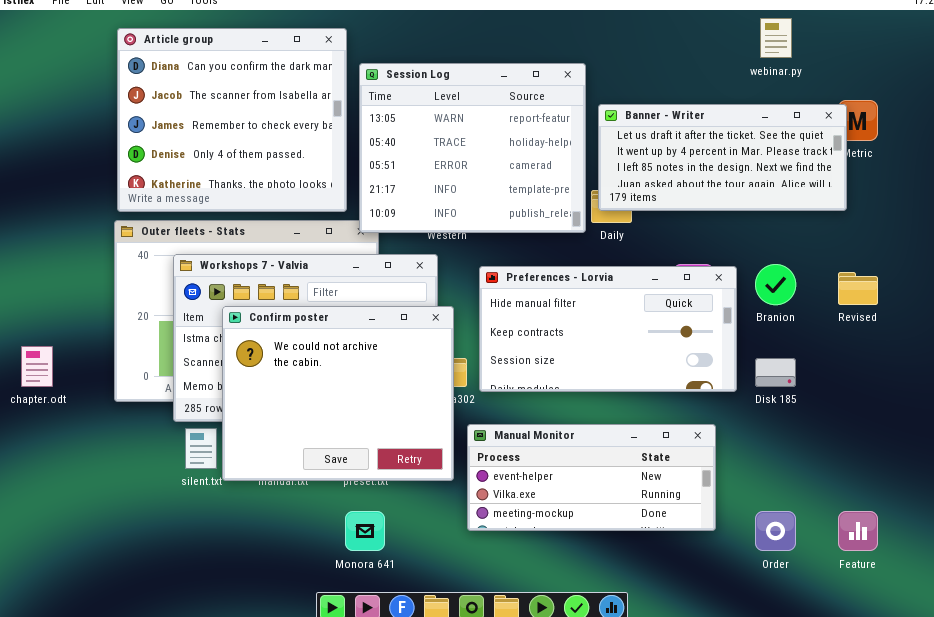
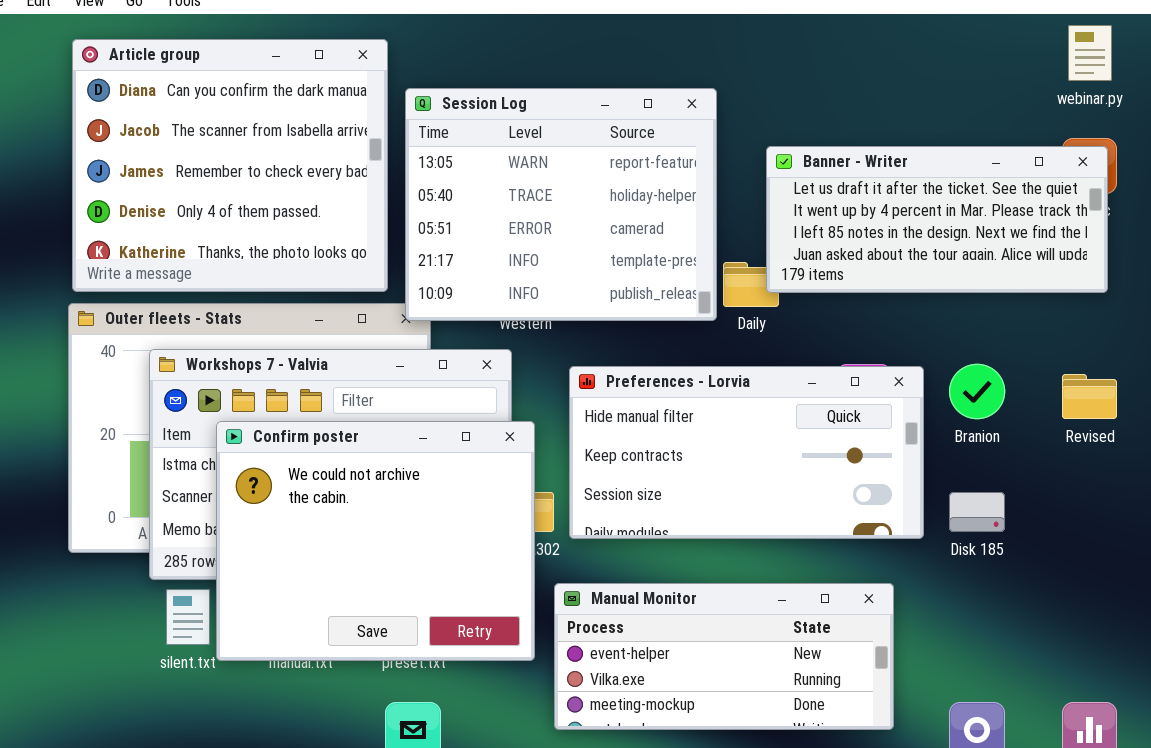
webinar.py: [760,18,792,58] -> [1068,25,1112,81], moved
Banner - Writer: [598,104,847,211] -> [766,146,1108,293], moved

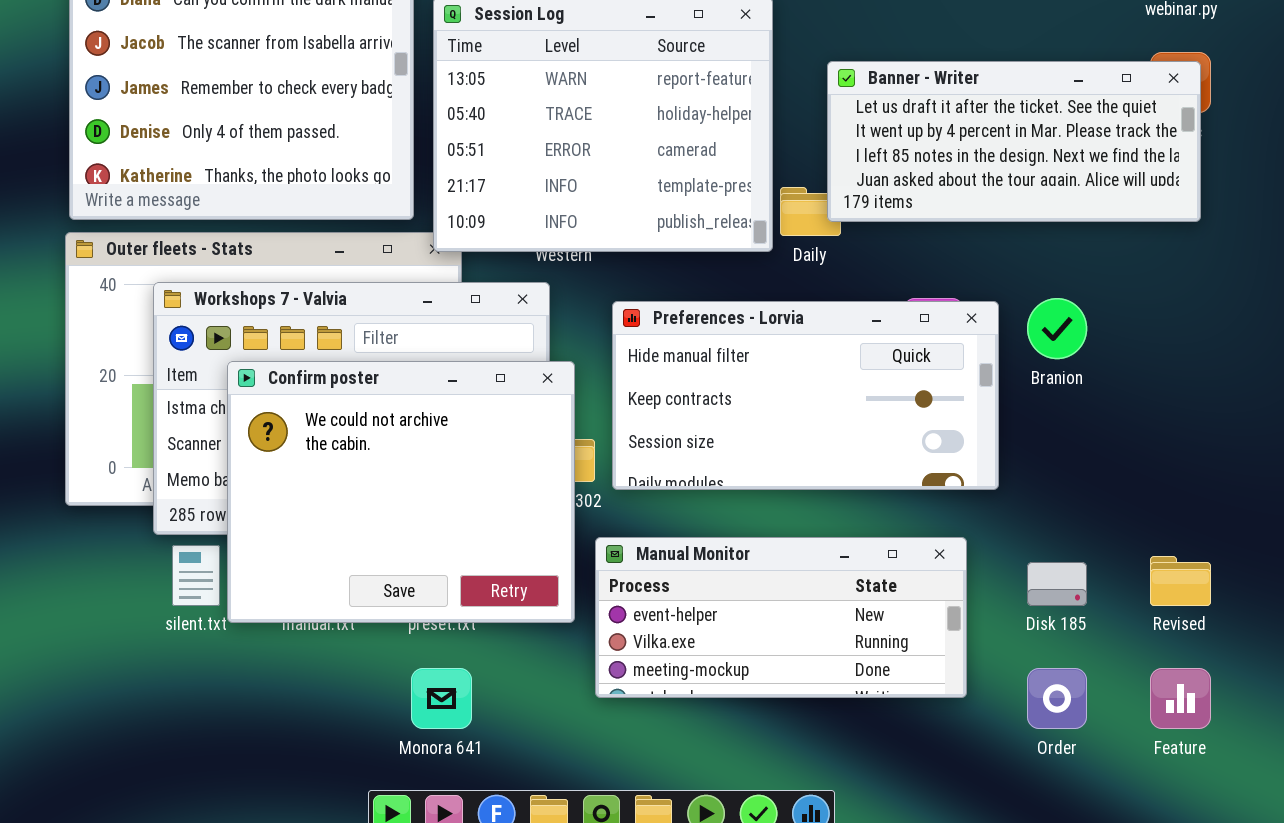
Revised: [1062,374,1117,419] -> [1150,556,1211,606], moved
Disk 185: [949,492,1005,532] -> [1027,562,1087,606], moved

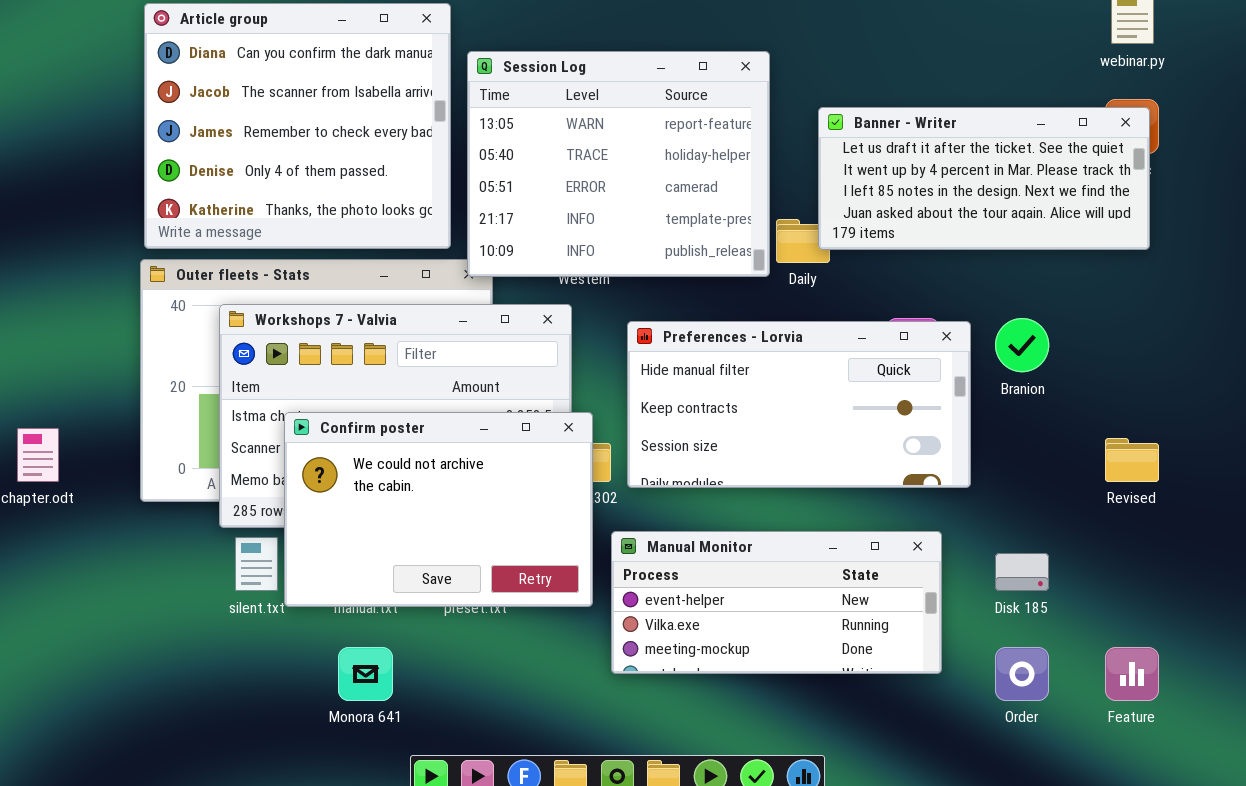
Confirm poster: [227,361,575,623] -> [284,412,593,607], resized
Revised: [1150,556,1211,606] -> [1105,438,1159,482], moved
Monora 641: [411,668,472,729] -> [338,647,393,701], moved

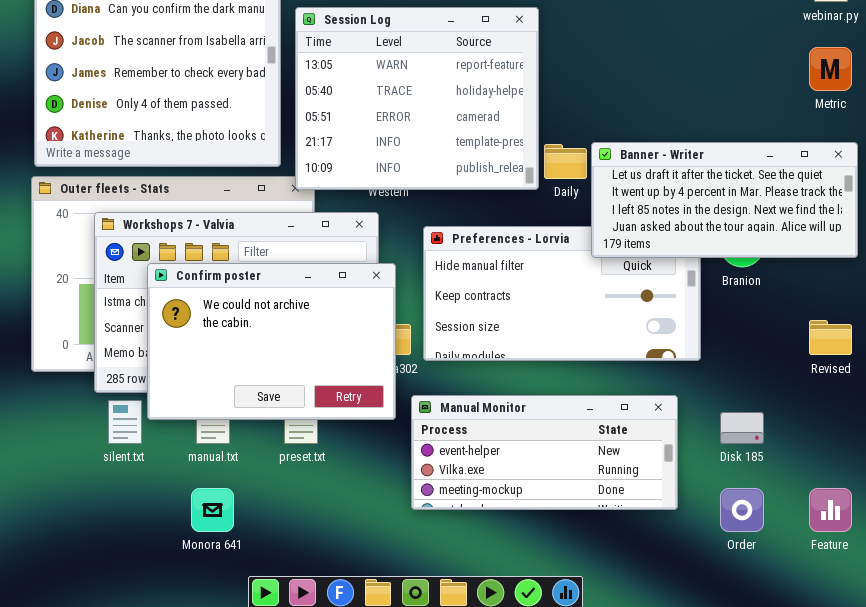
Banner - Writer: [818,107,1150,250] -> [591,142,858,258], moved
Confirm poster: [284,412,593,607] -> [147,263,396,420], moved

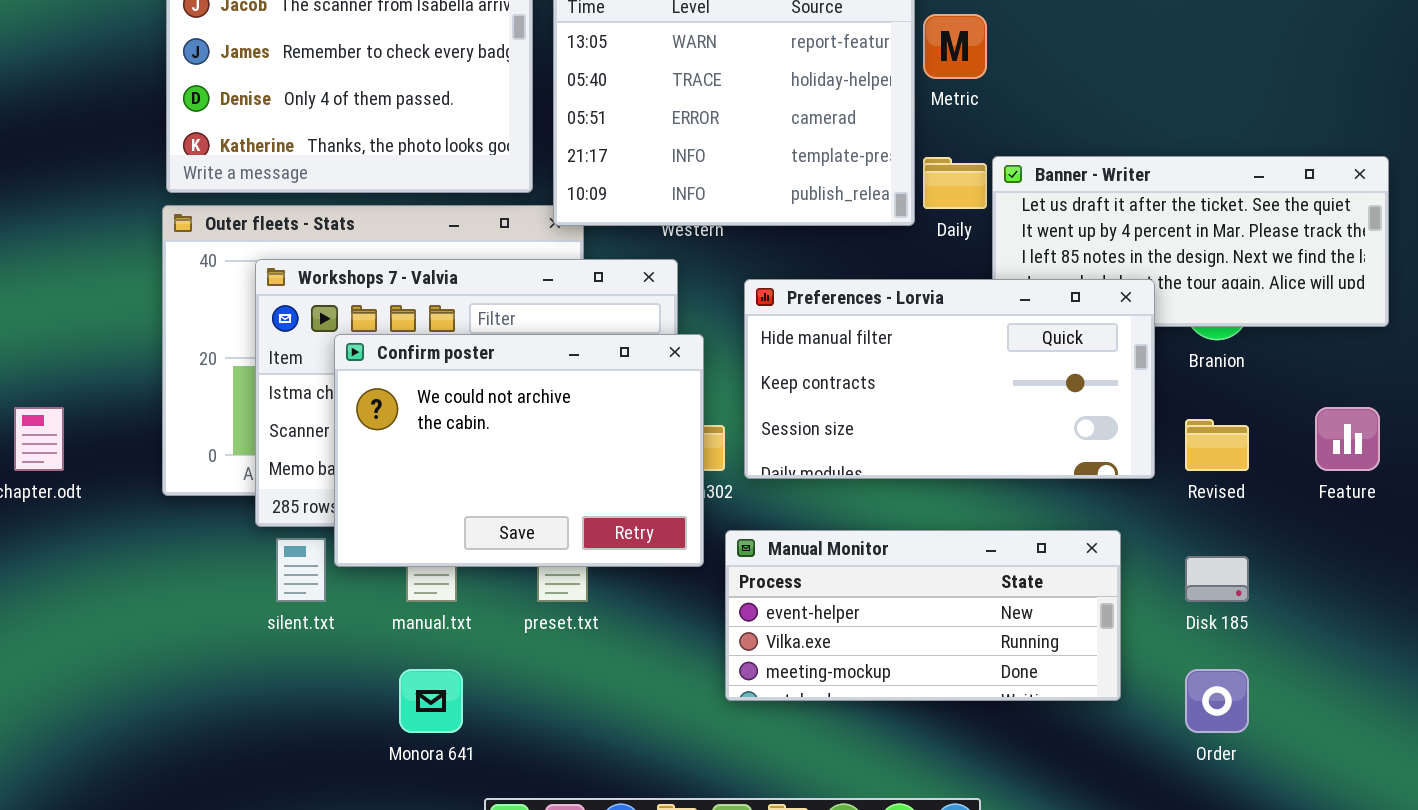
Metric: [809,47,852,91] -> [923,14,987,79], moved
Preferences - Lorvia: [423,226,701,361] -> [744,279,1155,479], raised
Revised: [809,320,852,355] -> [1185,419,1249,471], moved
Feature: [809,488,852,532] -> [1315,407,1380,471], moved

